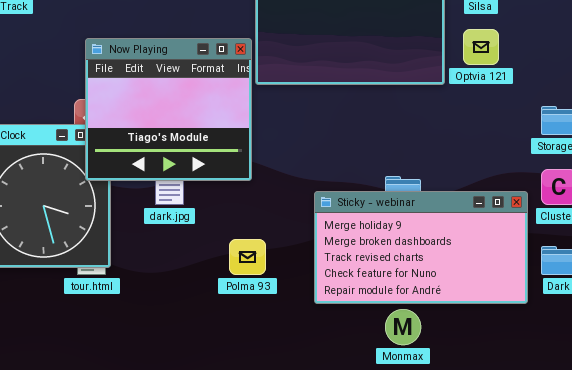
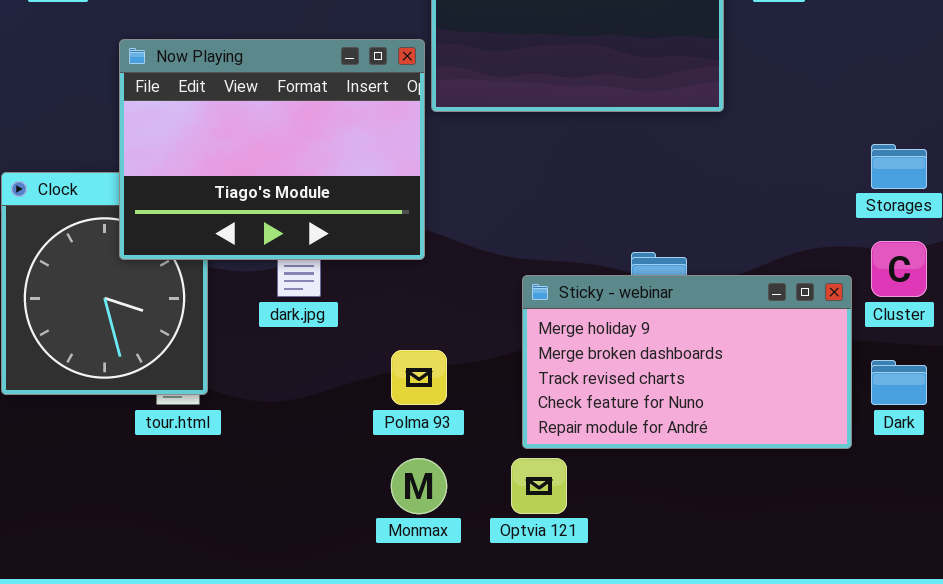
Optvia 121: [463,29,499,65] -> [511,458,567,514], moved
Now Playing: [85,38,252,181] -> [119,39,425,260], resized
Monmax: [385,309,421,345] -> [391,458,447,514], moved

